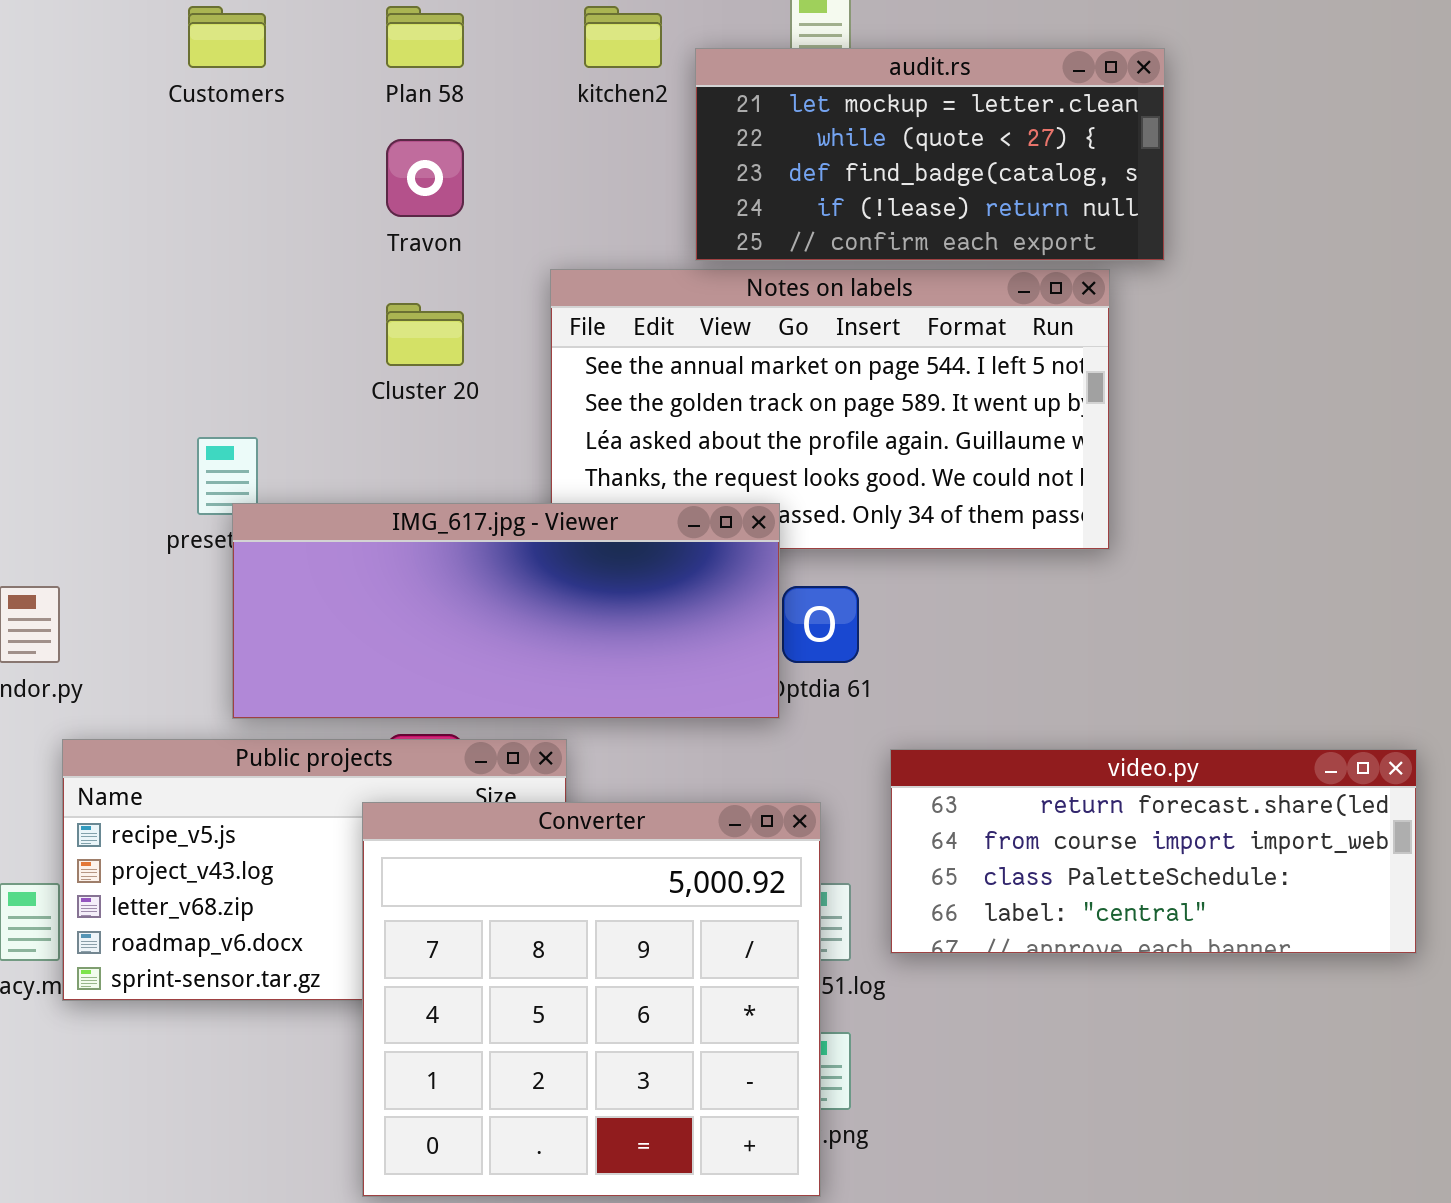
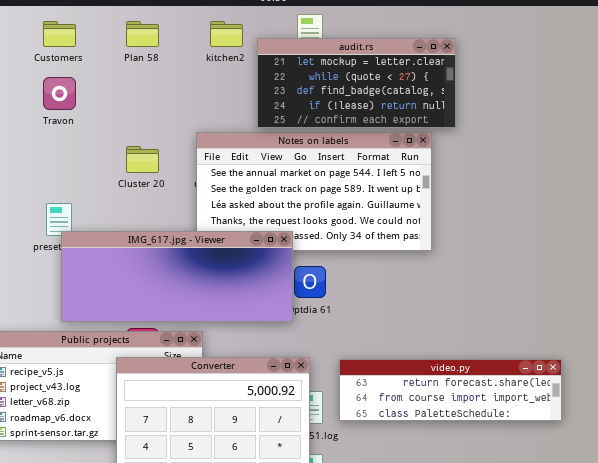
Travon: [386,139,464,217] -> [43,77,76,110], moved
video.py: [890,749,1417,954] -> [339,359,562,421], resized

